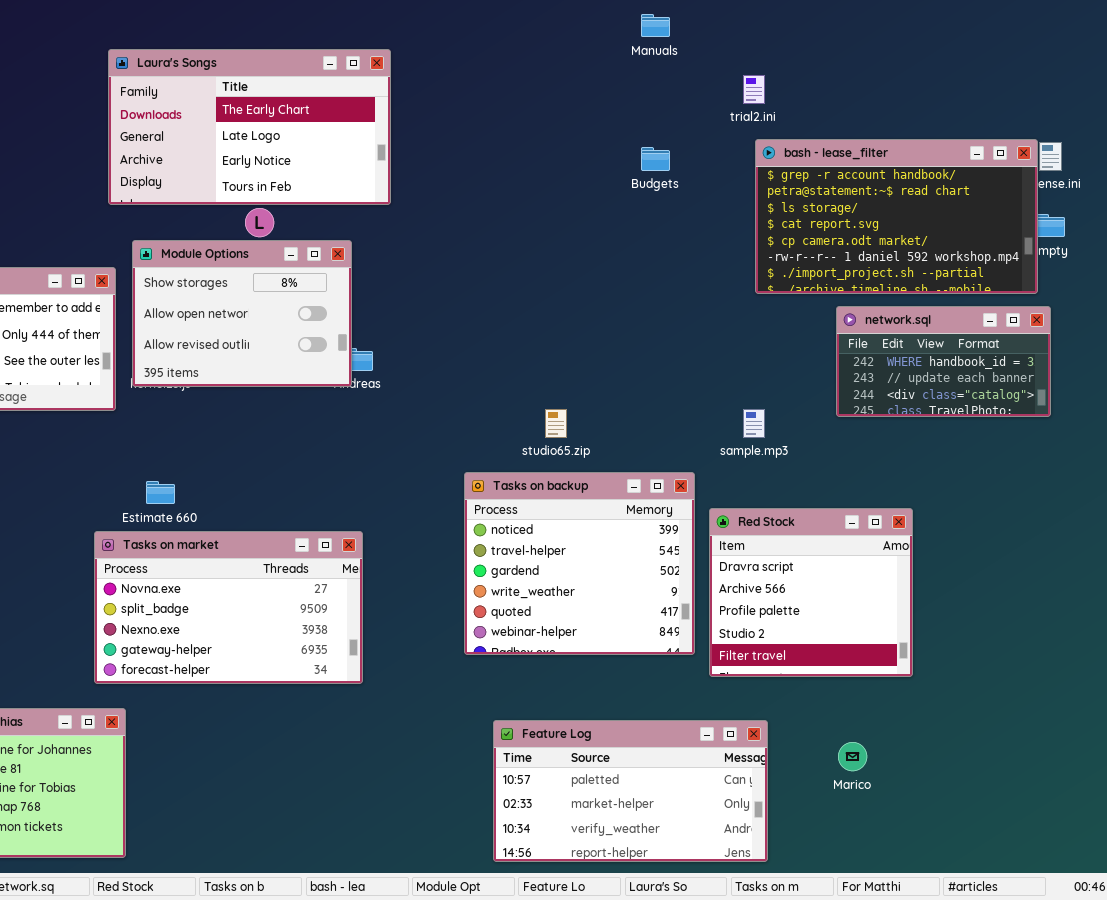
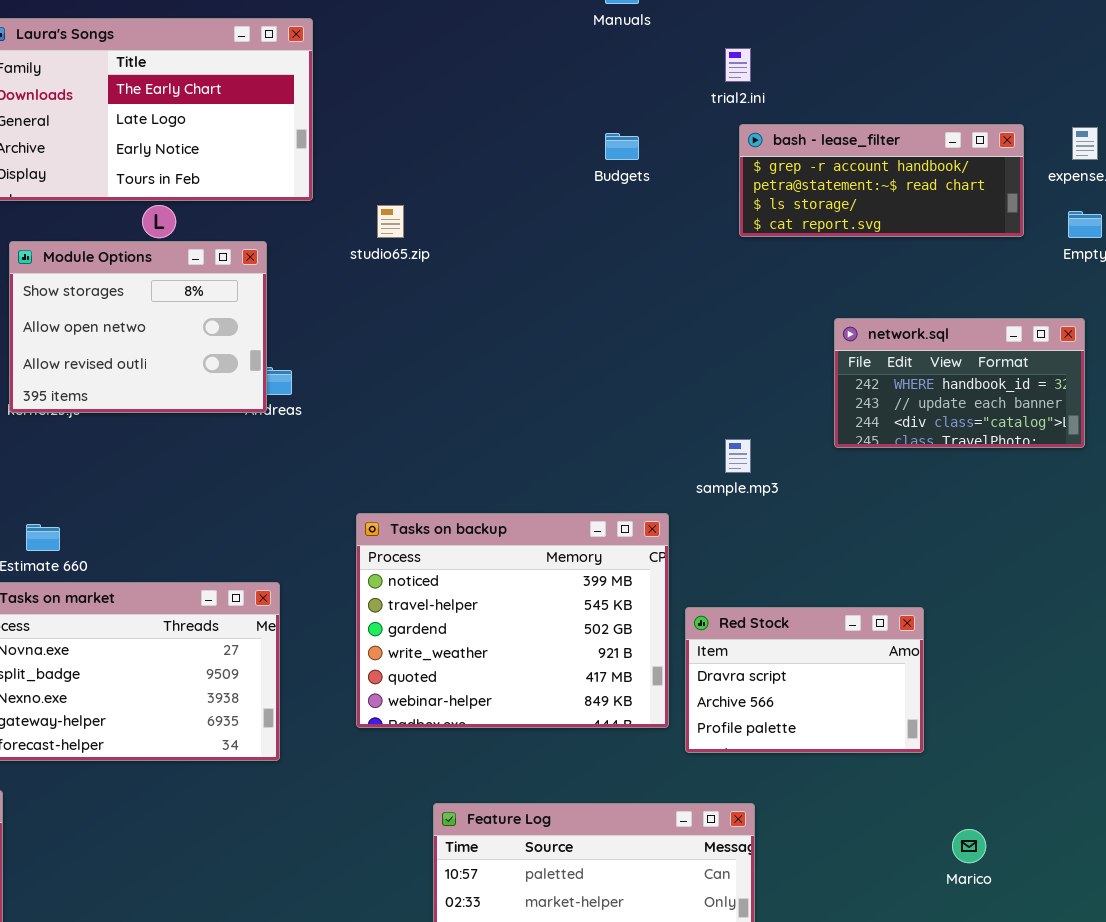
bash - lease_filter: [755,139,1038,294] -> [739,124,1024,237], resized
studio65.zip: [545,409,567,438] -> [377,205,404,238], moved
Tasks on backup: [464,472,695,655] -> [356,513,669,728], resized
Red Stock: [709,508,913,677] -> [685,607,924,753], resized
Marico: [838,742,867,771] -> [952,829,986,863], moved

